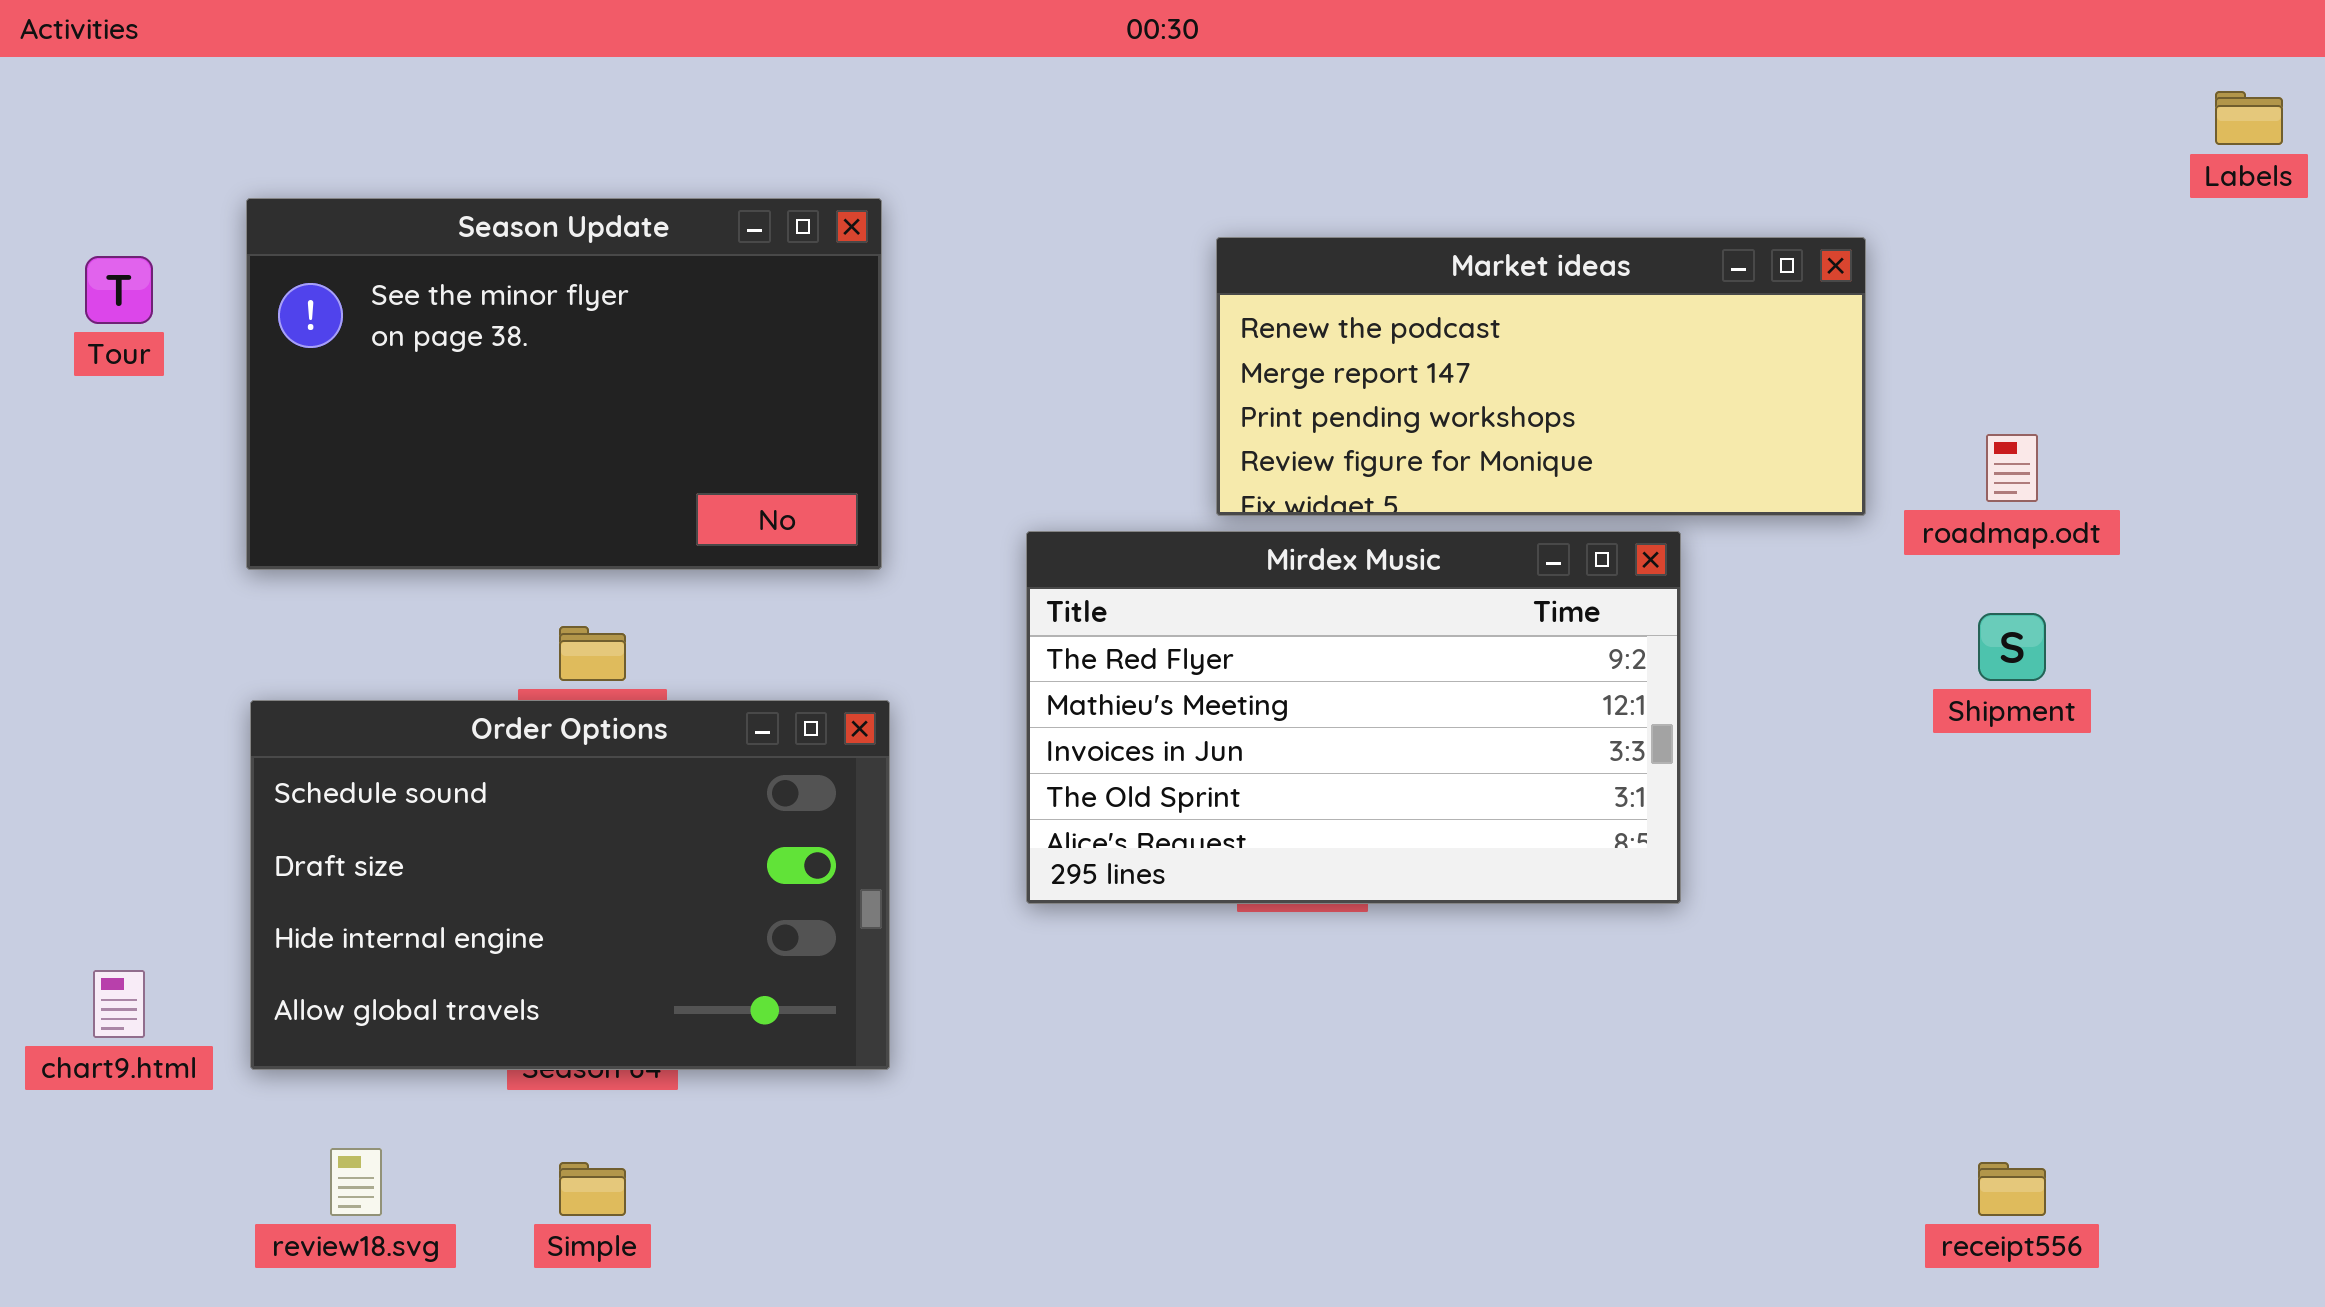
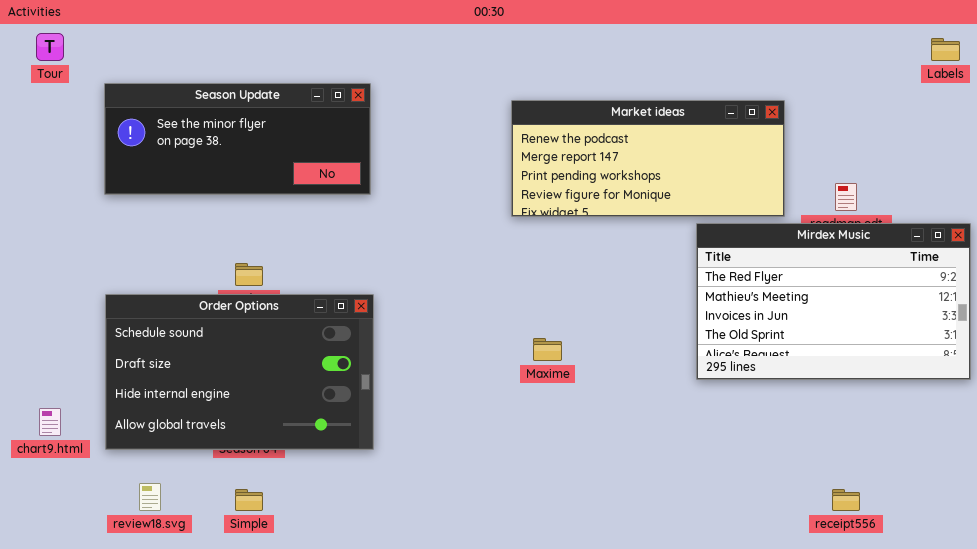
Season Update: [246,198,882,570] -> [104,83,371,195], resized
Tour: [85,256,153,324] -> [36,33,64,61], moved
Mirdex Music: [1026,531,1681,904] -> [696,223,971,380], moved

